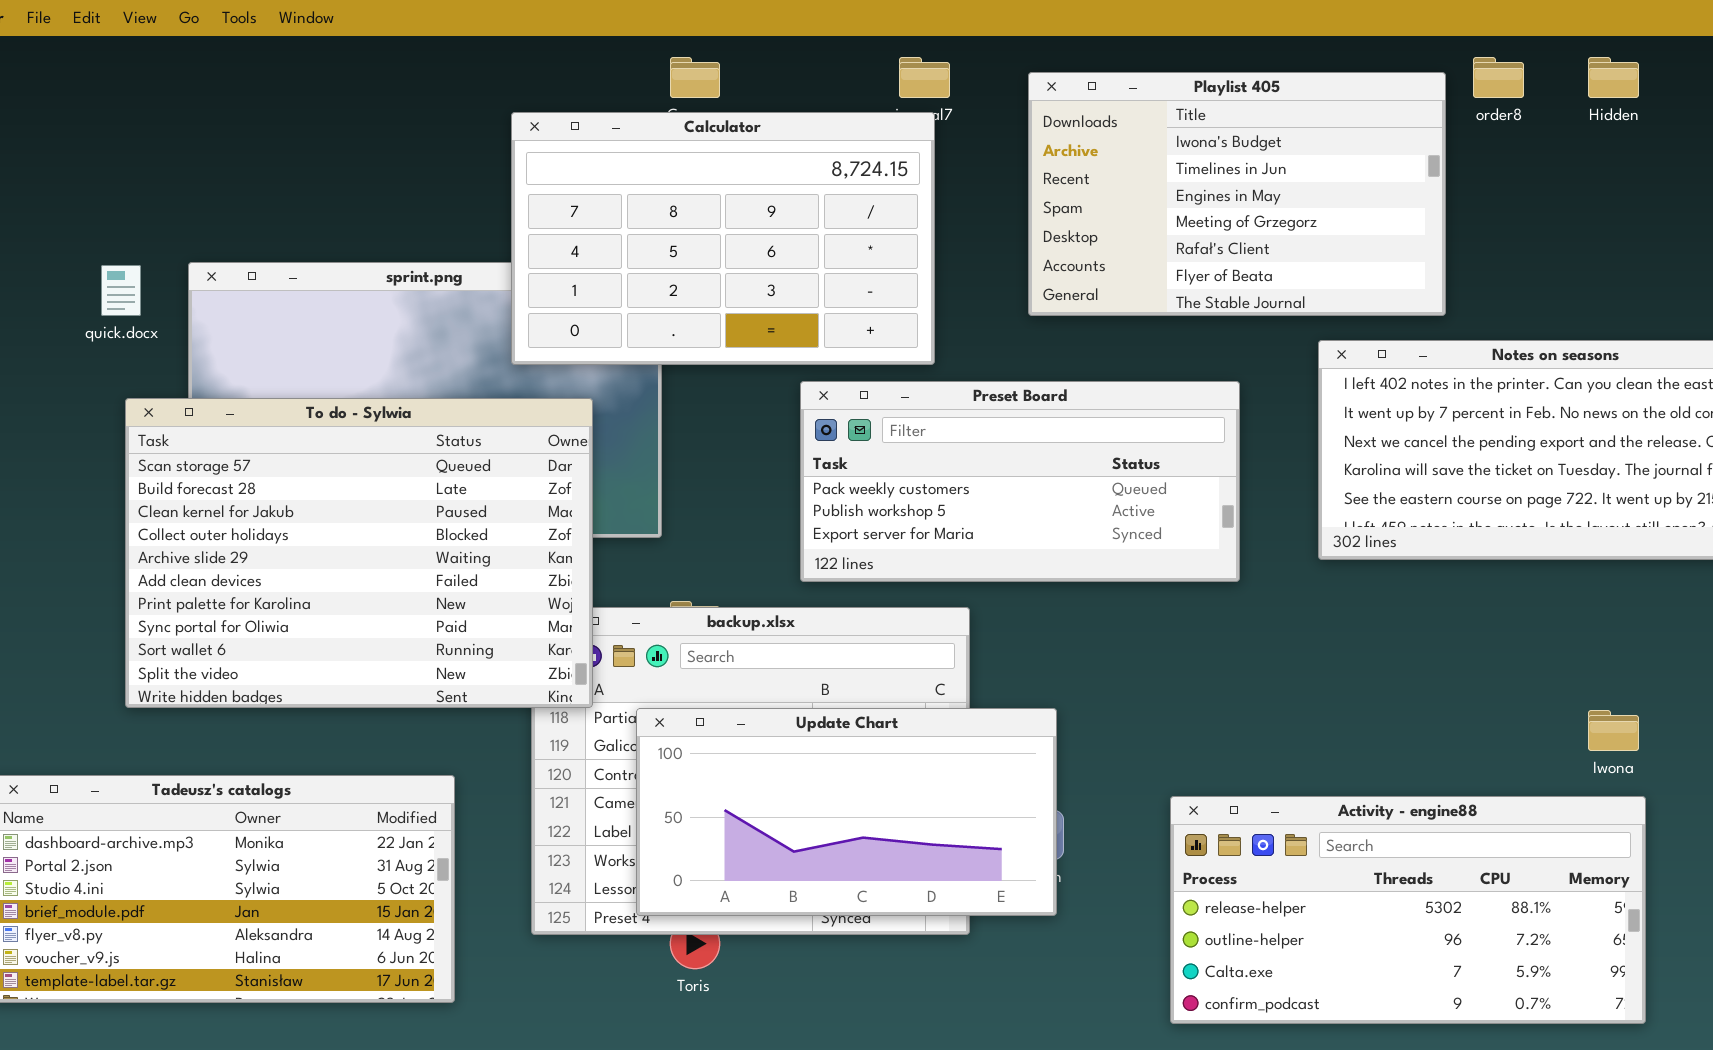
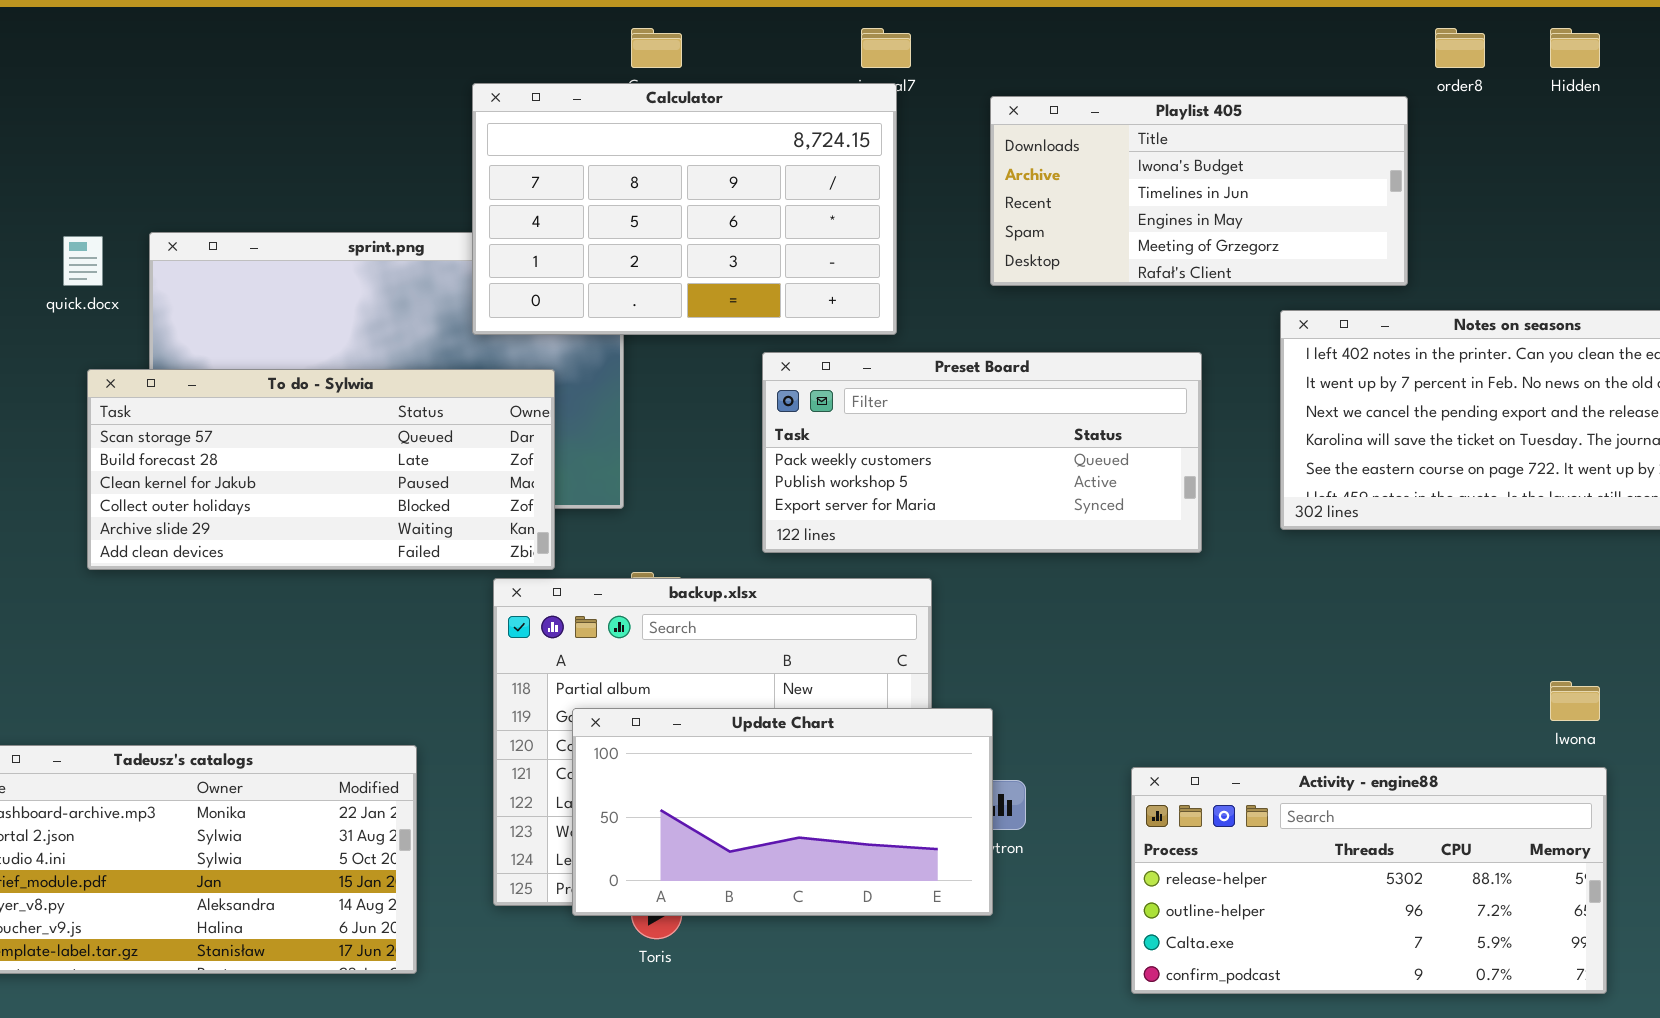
Playlist 405: [1028,72,1446,316] -> [990,96,1408,286], resized
To do - Sylwia: [125,398,593,708] -> [87,369,555,570], resized
Update Chart: [636,708,1057,916] -> [572,708,993,916], moved

